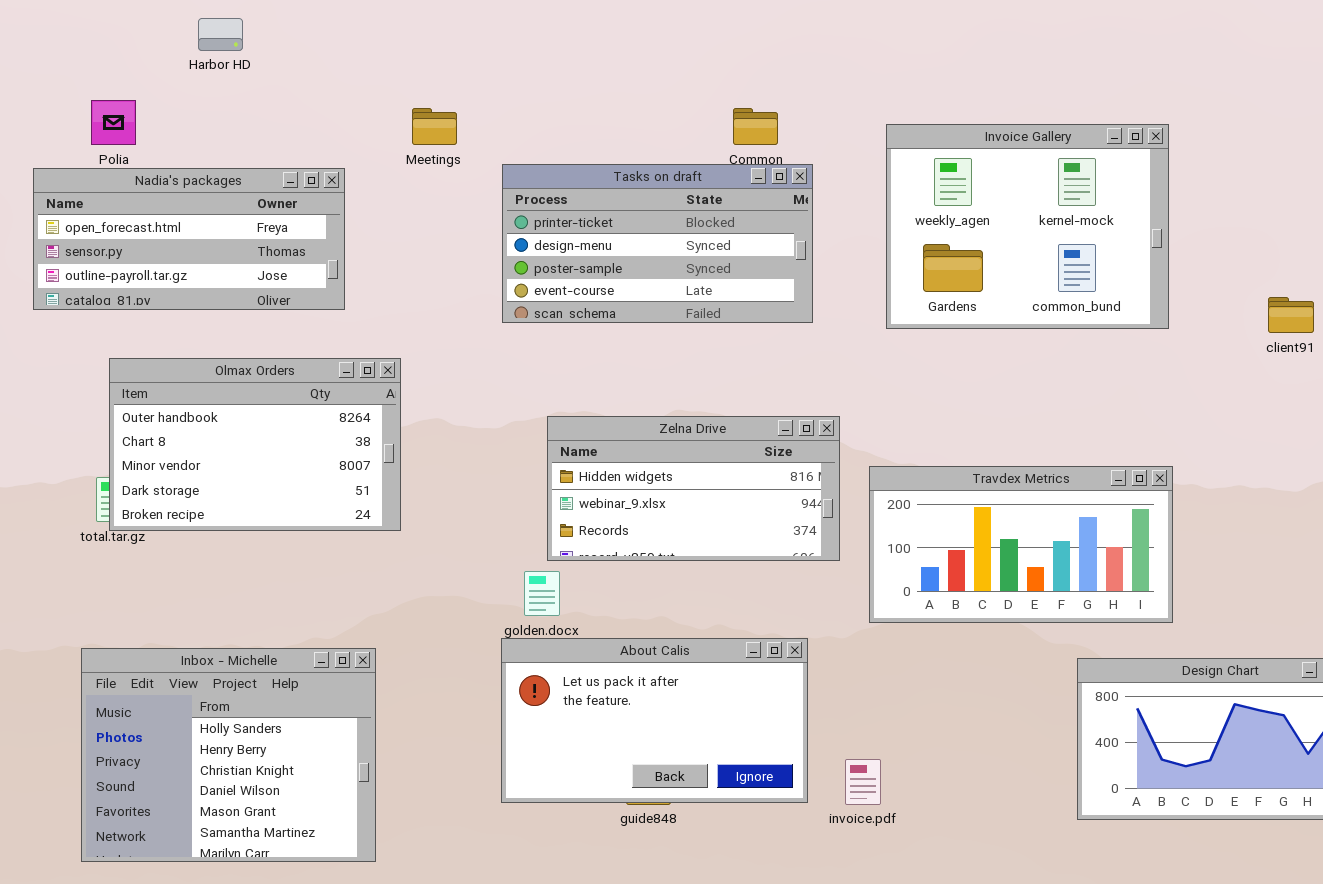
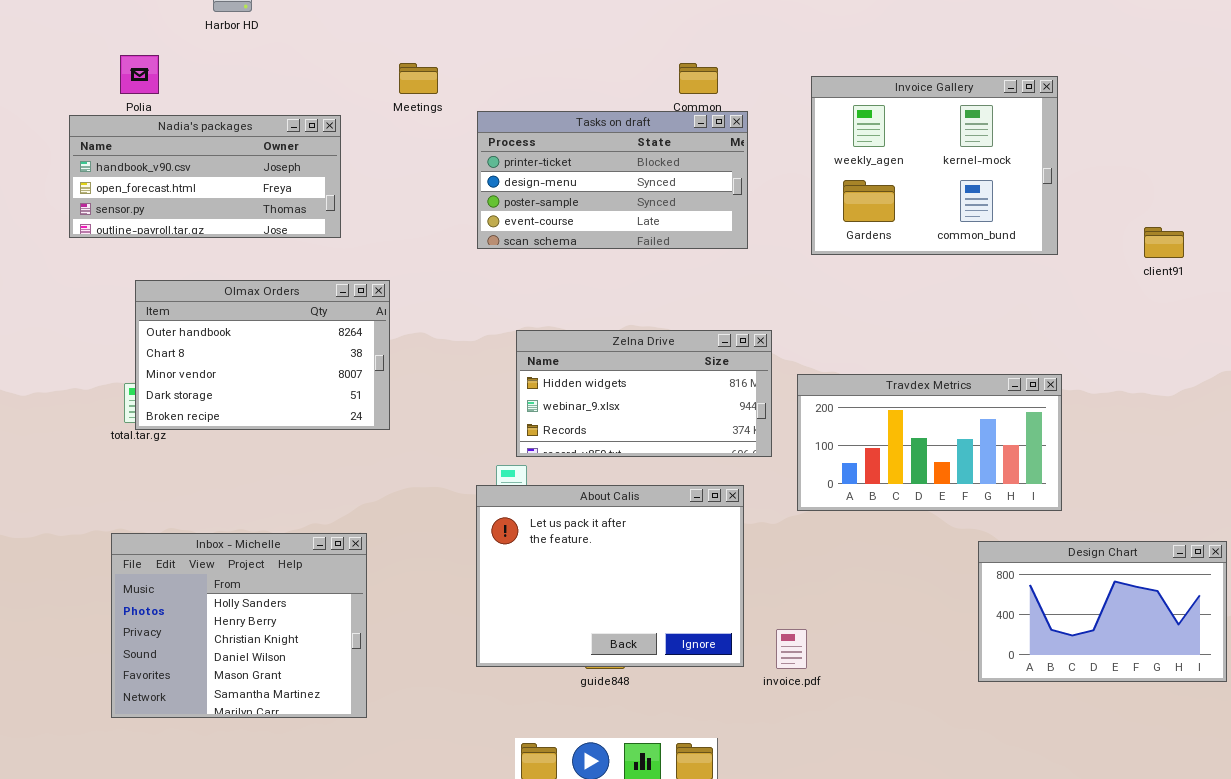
Nadia's packages: [33,168,345,310] -> [69,115,341,238], scrolled up 1 row
About Calis: [501,638,808,803] -> [476,485,744,667], resized

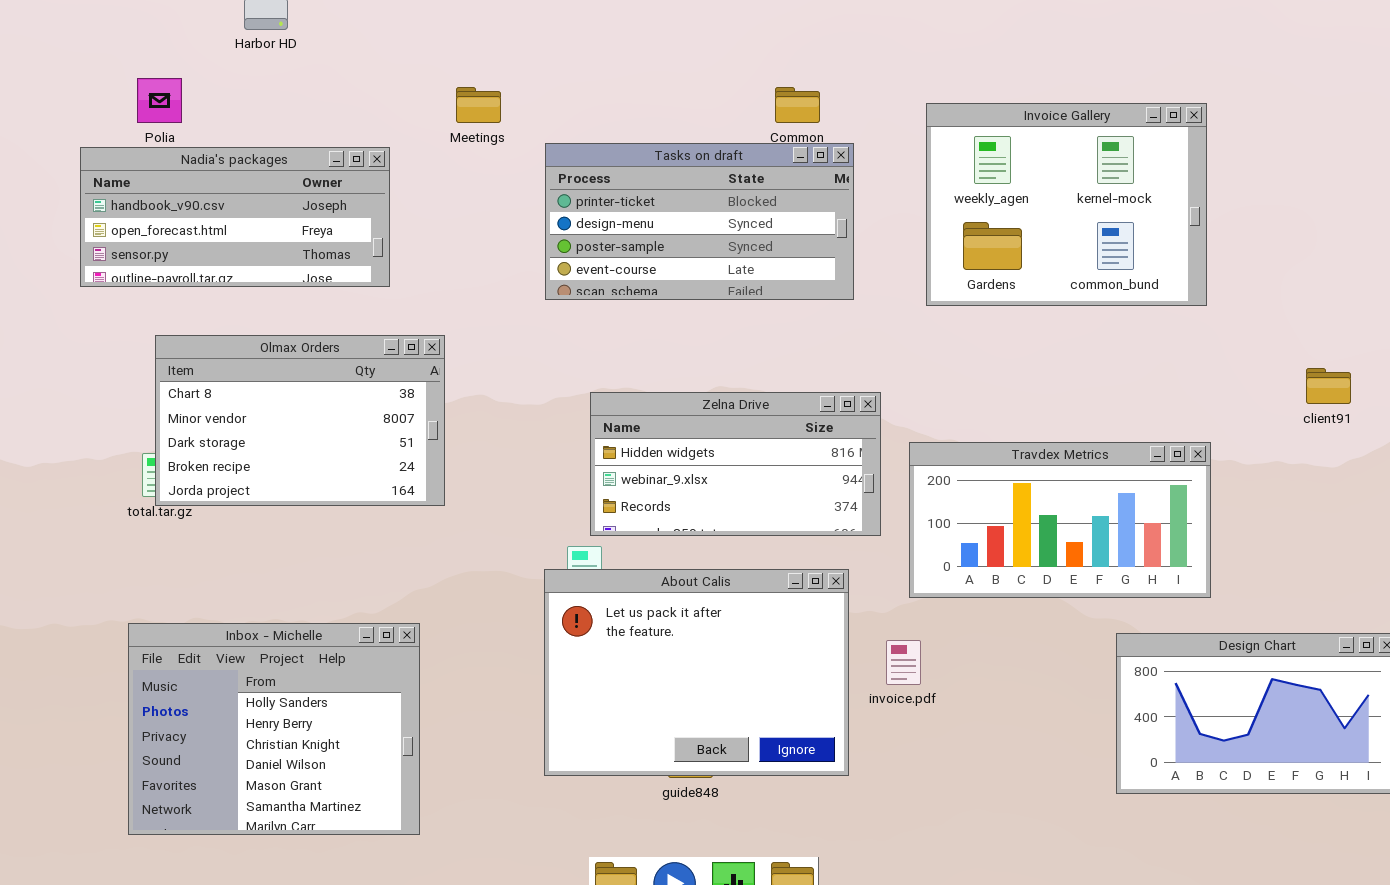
client91: [1144,227,1184,258] -> [1306,368,1351,404], moved
Olmax Orders: [135,280,390,430] -> [155,335,445,506], scrolled down 1 row
invoice.pdf: [776,629,807,669] -> [886,640,921,685], moved

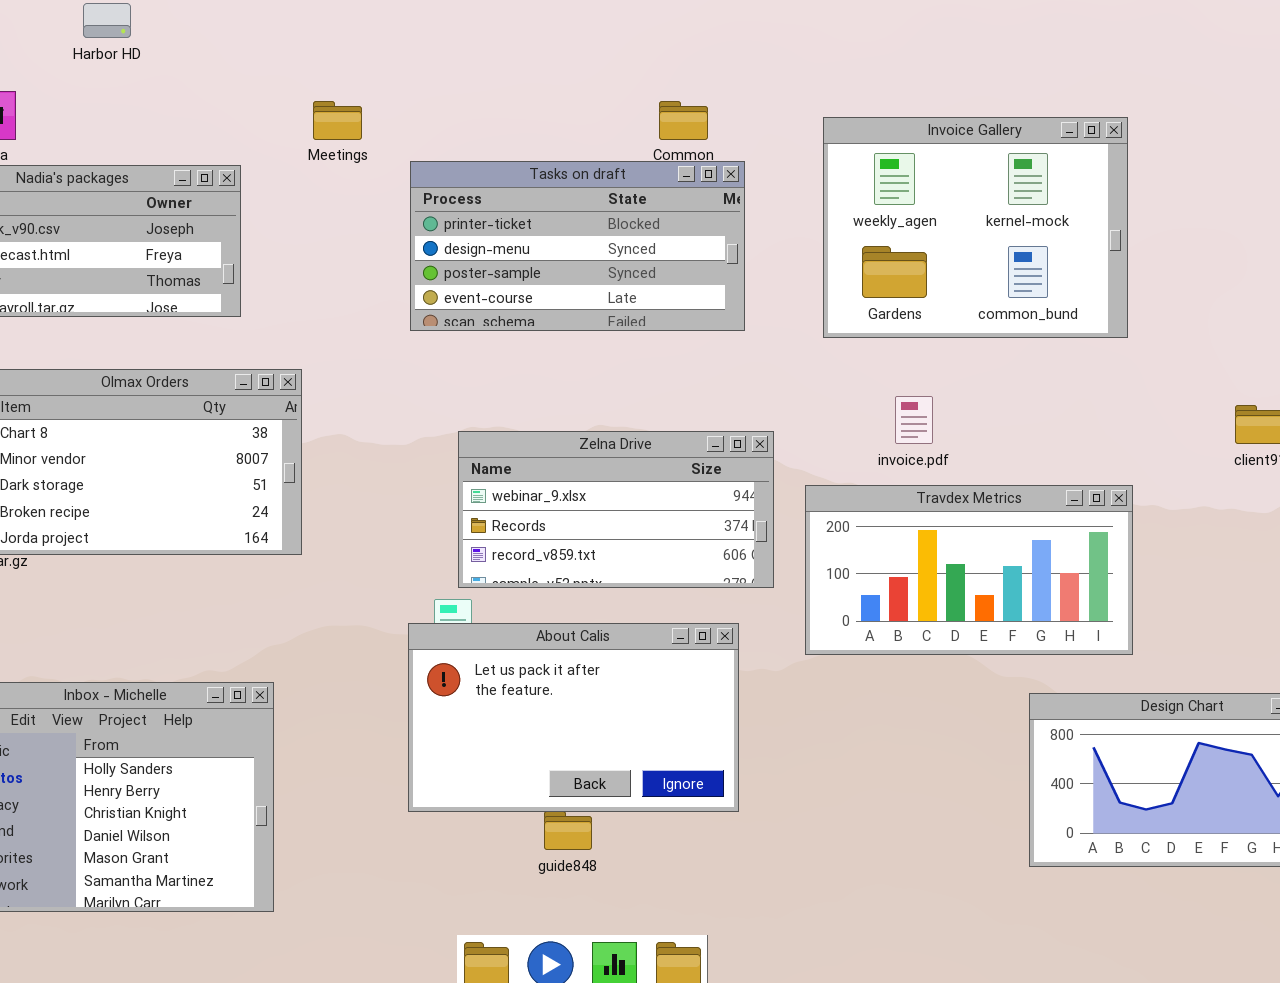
Zelna Drive: [590,392,881,536] -> [458,431,774,588], scrolled down 1 row
About Calis: [544,569,849,776] -> [408,623,739,812], resized
invoice.pdf: [886,640,921,685] -> [895,396,933,444], moved

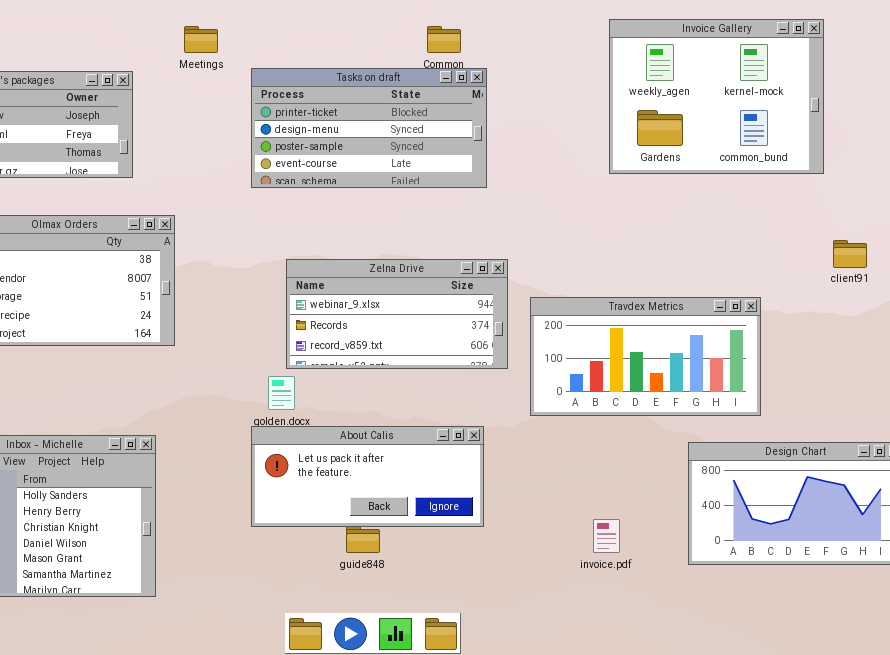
Invoice Gallery: [823,117,1128,338] -> [609,19,824,174], moved
invoice.pdf: [895,396,933,444] -> [593,519,620,553], moved
About Calis: [408,623,739,812] -> [251,426,484,527], resized

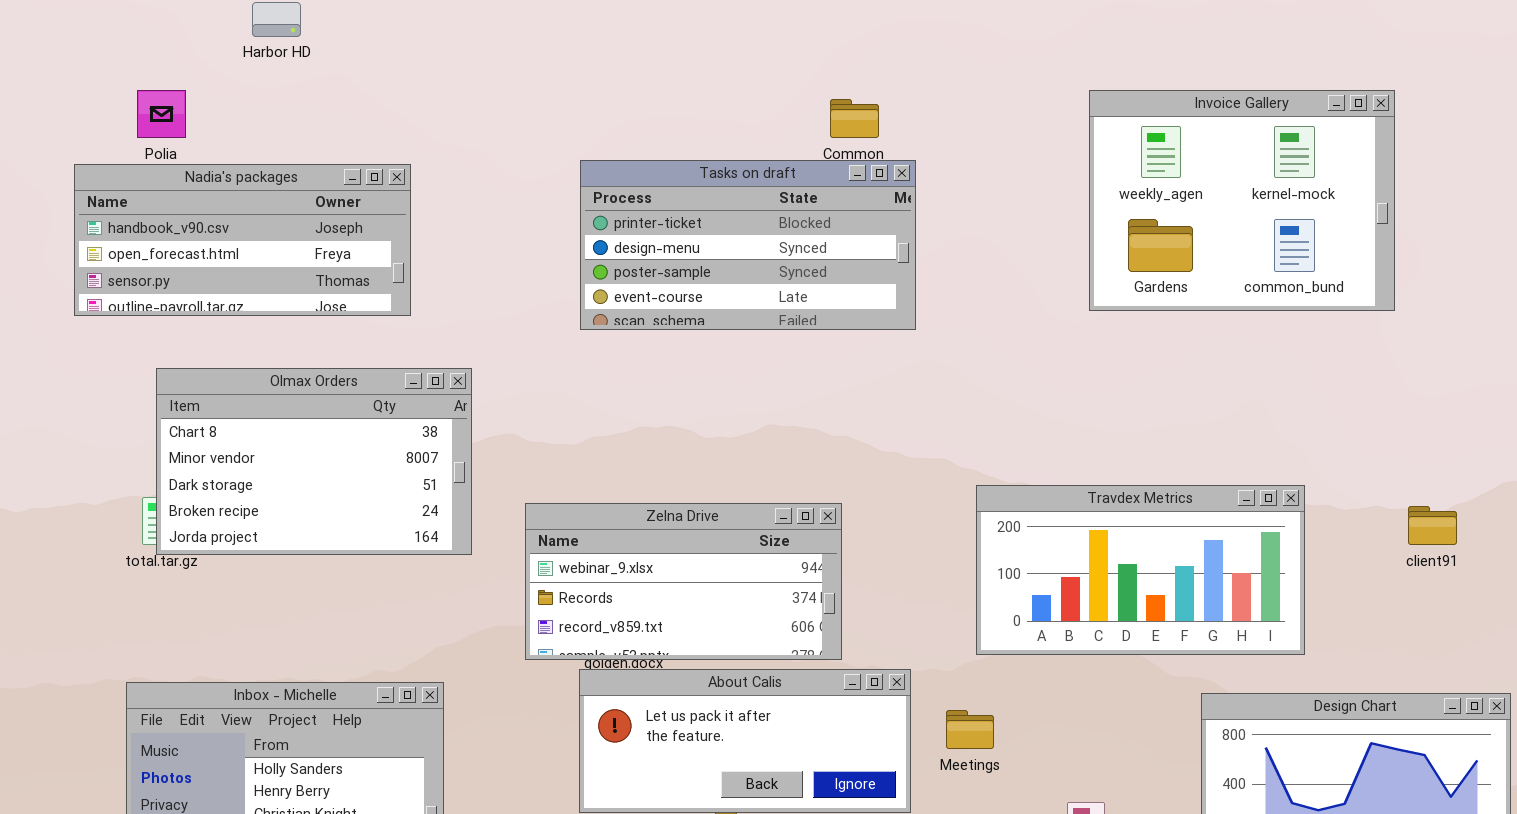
Meetings: [184,26,218,53] -> [946,710,994,749], moved
client91: [833,240,867,268] -> [1408,506,1457,545], moved
Zelna Drive: [286,259,508,369] -> [525,503,842,660], moved

